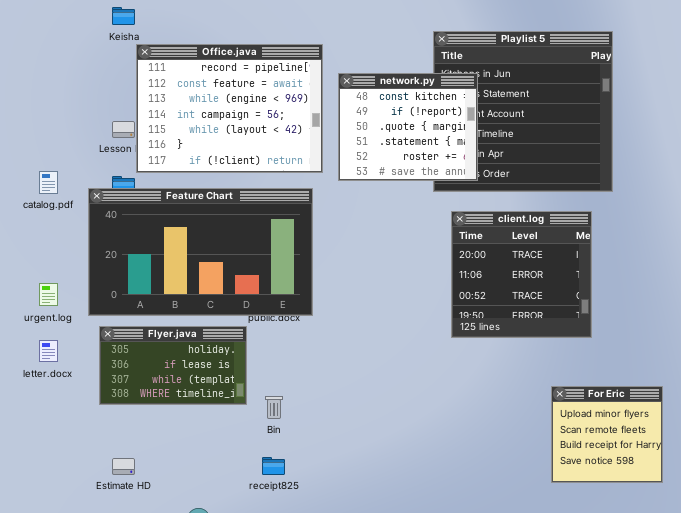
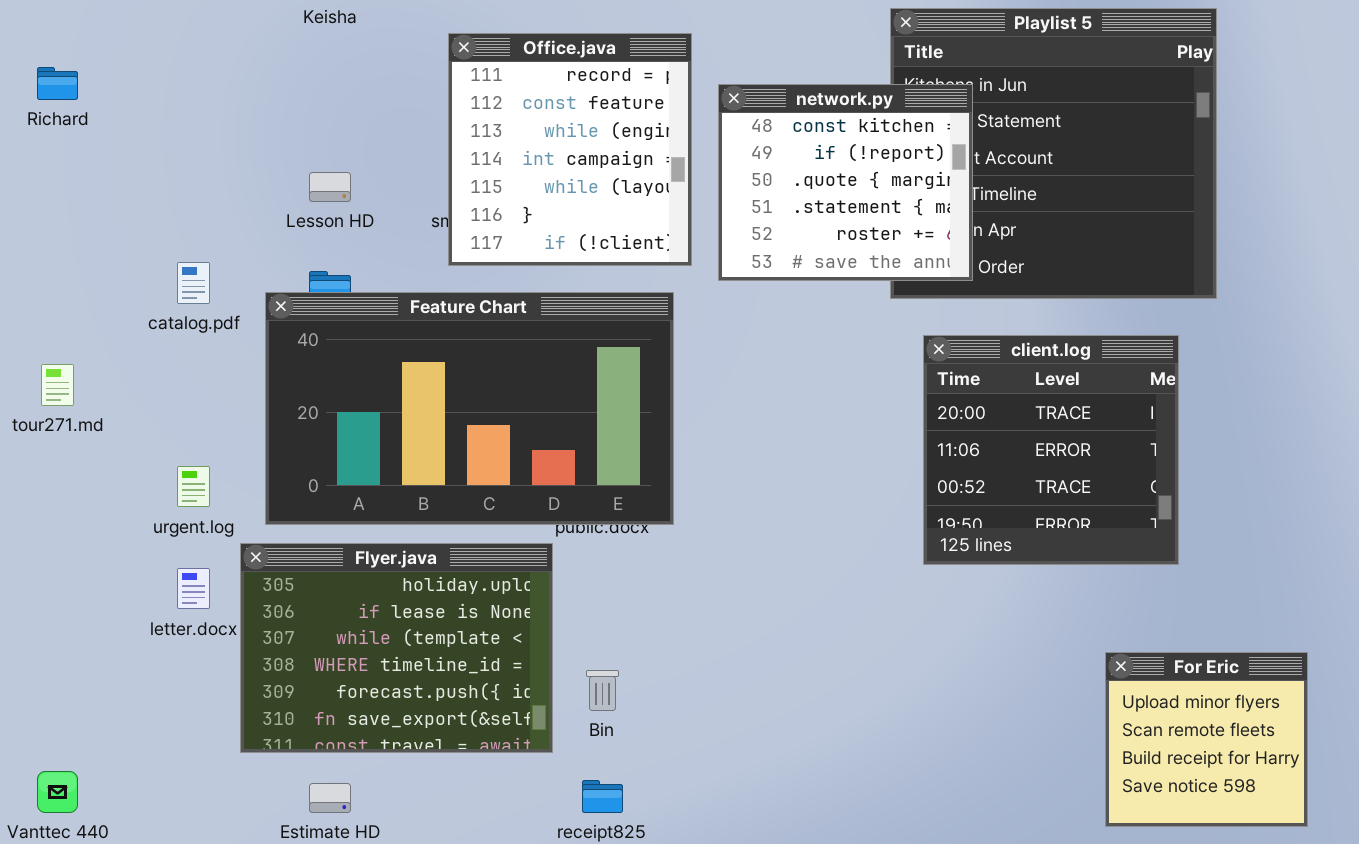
Office.java: [136,44,323,173] -> [448,33,692,266], resized
Flyer.java: [99,326,247,405] -> [240,543,553,753], resized

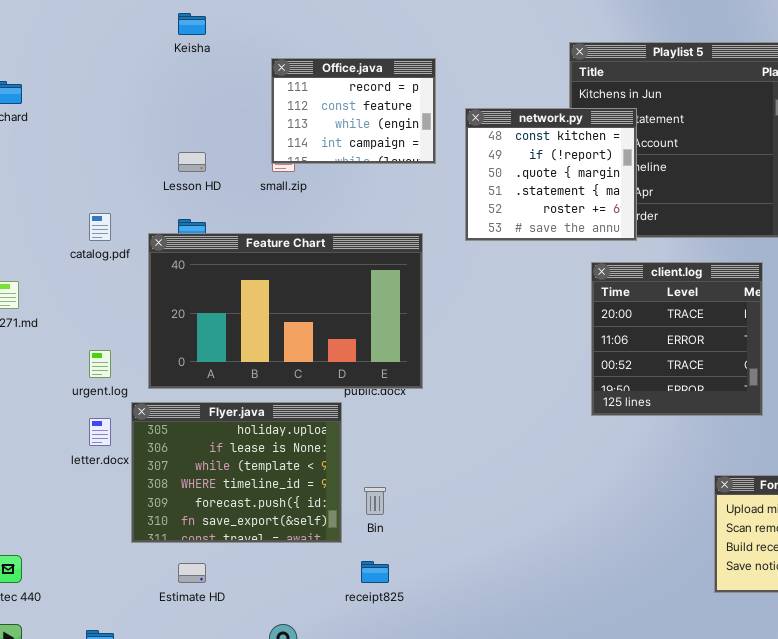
Office.java: [448,33,692,266] -> [271,58,436,164], resized
network.py: [718,84,973,281] -> [465,108,637,241], moved

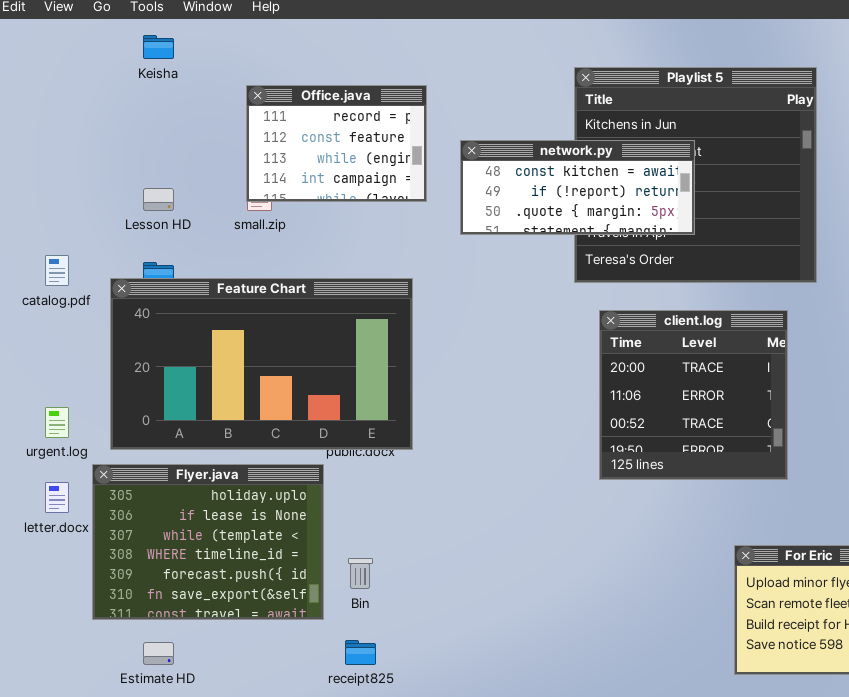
network.py: [465,108,637,241] -> [460,140,695,235], resized

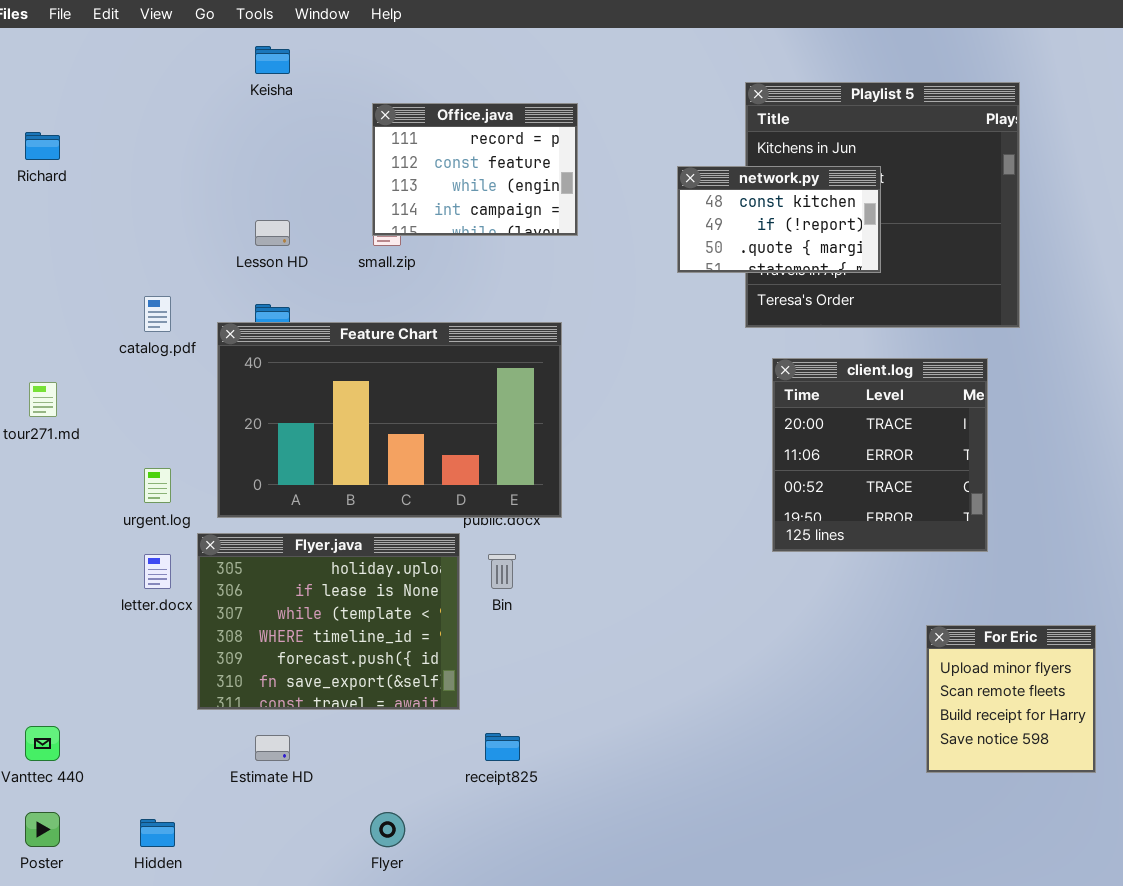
network.py: [460,140,695,235] -> [677,166,881,273], resized
Bin: [348,558,373,589] -> [488,554,516,589], moved

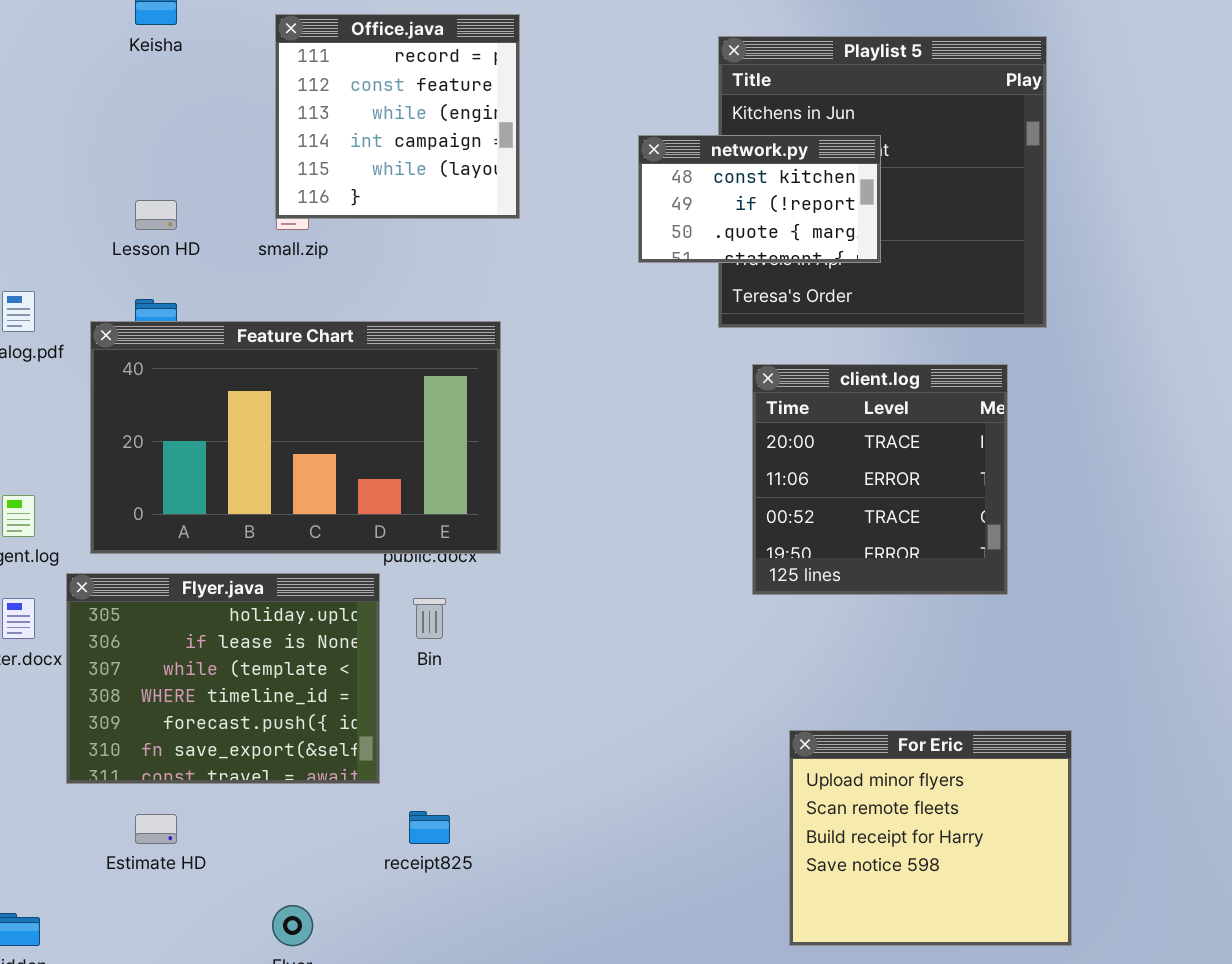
Office.java: [372,103,578,236] -> [275,14,520,219], resized
For Eric: [926,625,1096,773] -> [789,730,1072,946], moved, resized

